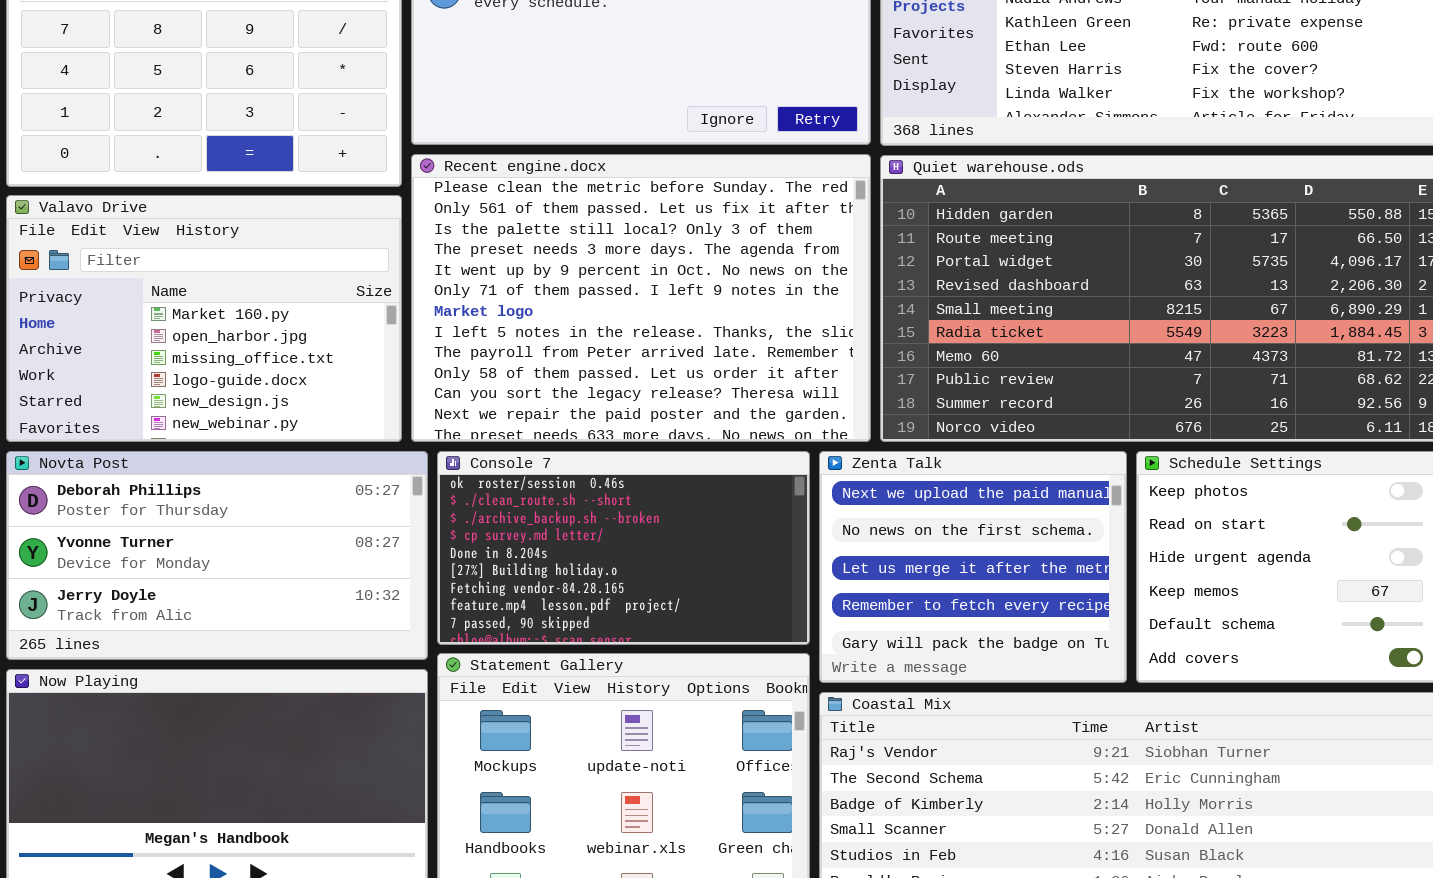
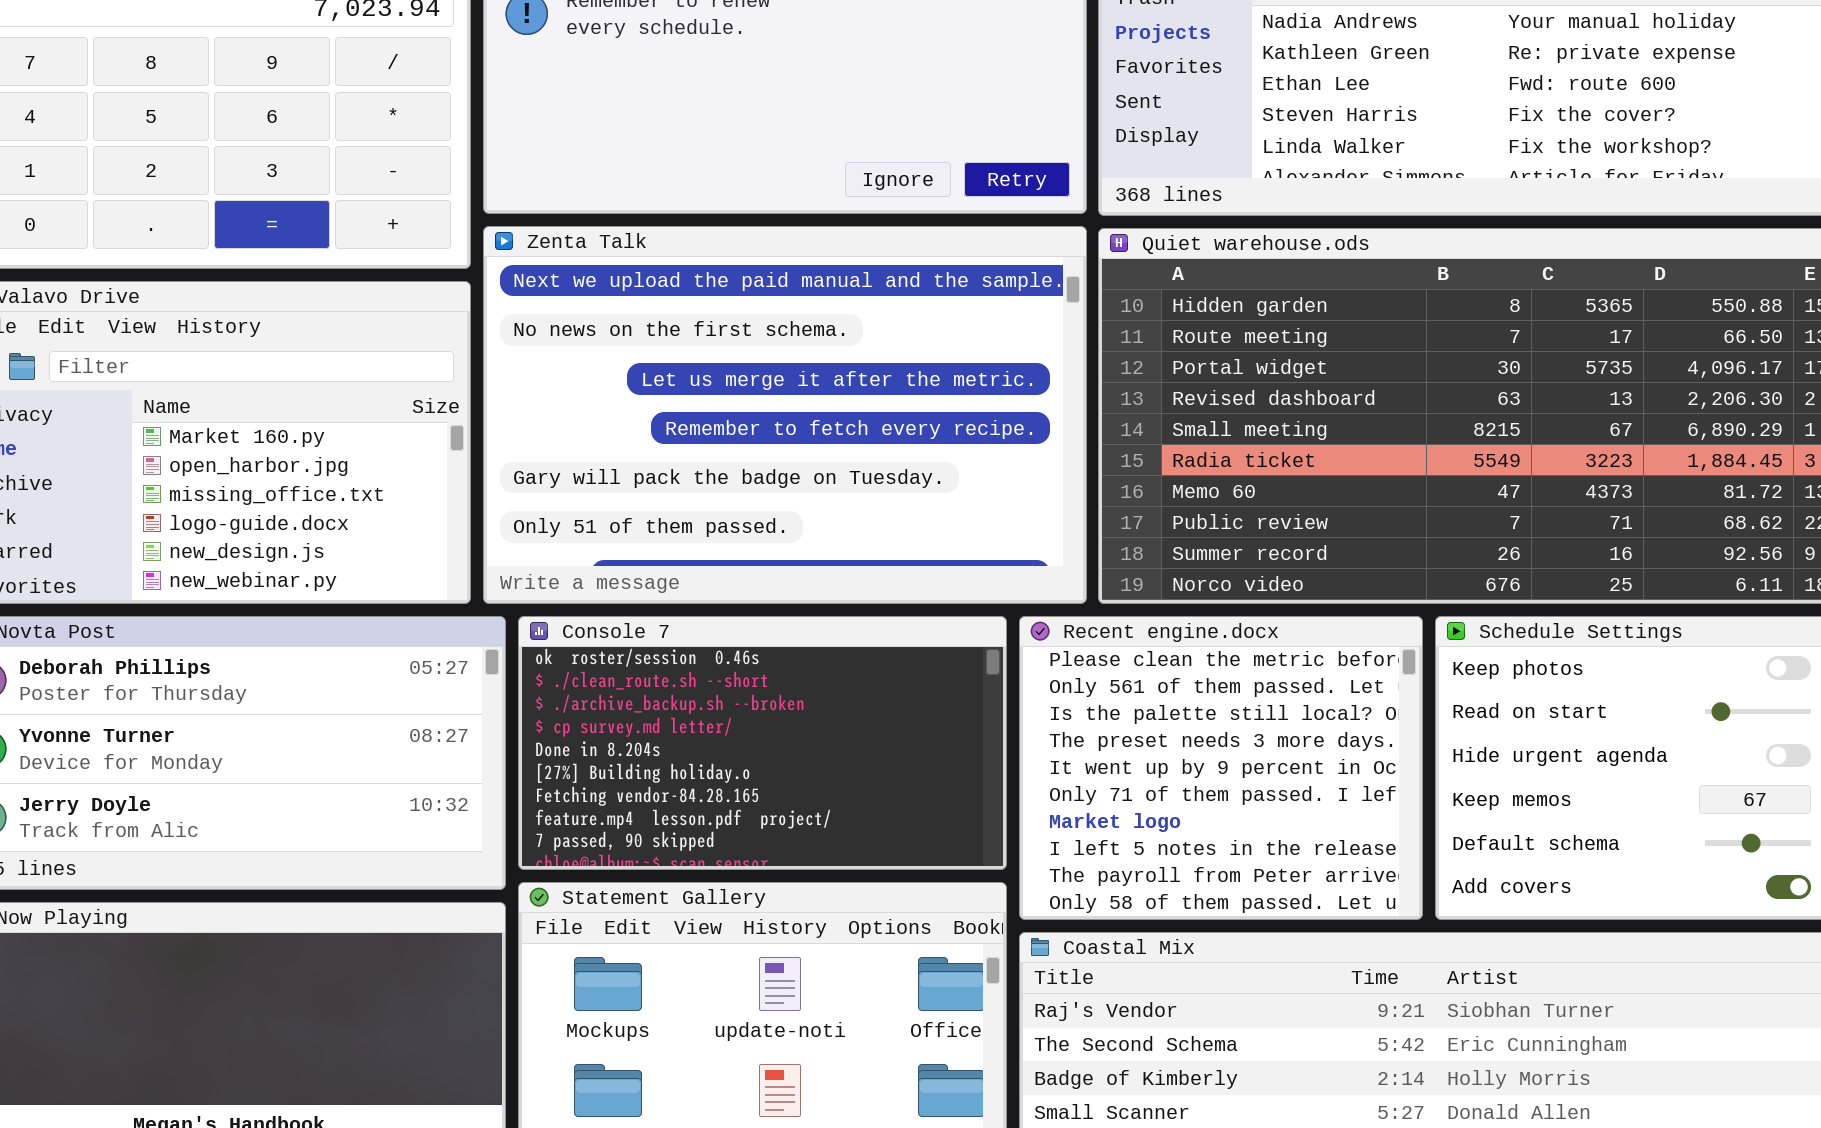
Recent engine.docx: [411,154,871,442] -> [1019,616,1423,920], moved, resized
Zenta Talk: [819,451,1127,683] -> [483,226,1087,604], moved, resized

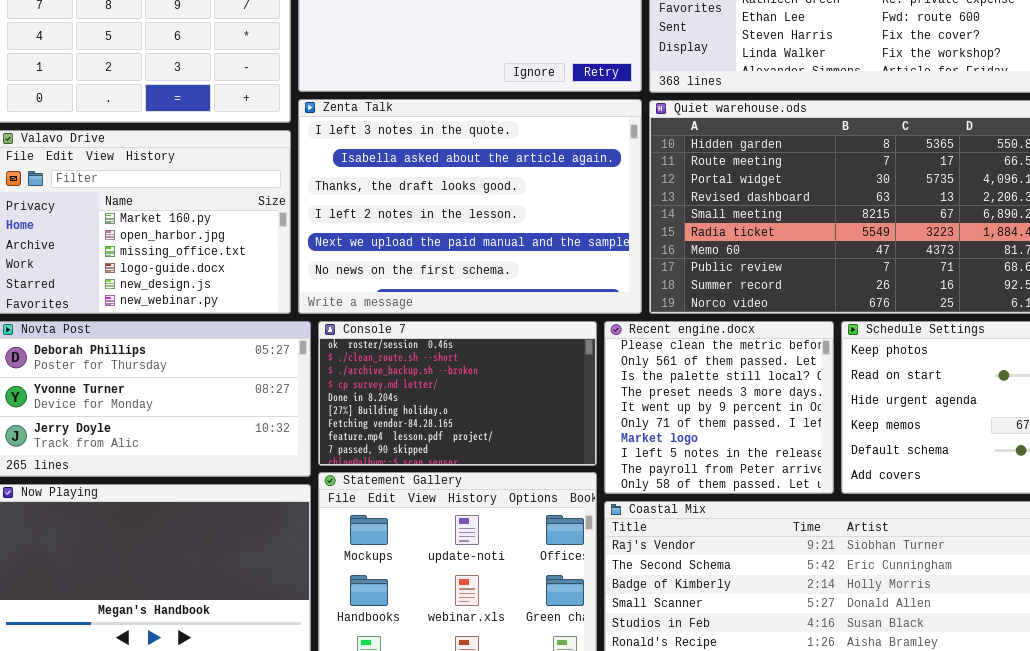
Zenta Talk: [483,226,1087,604] -> [298,99,642,314], scrolled up 4 rows

